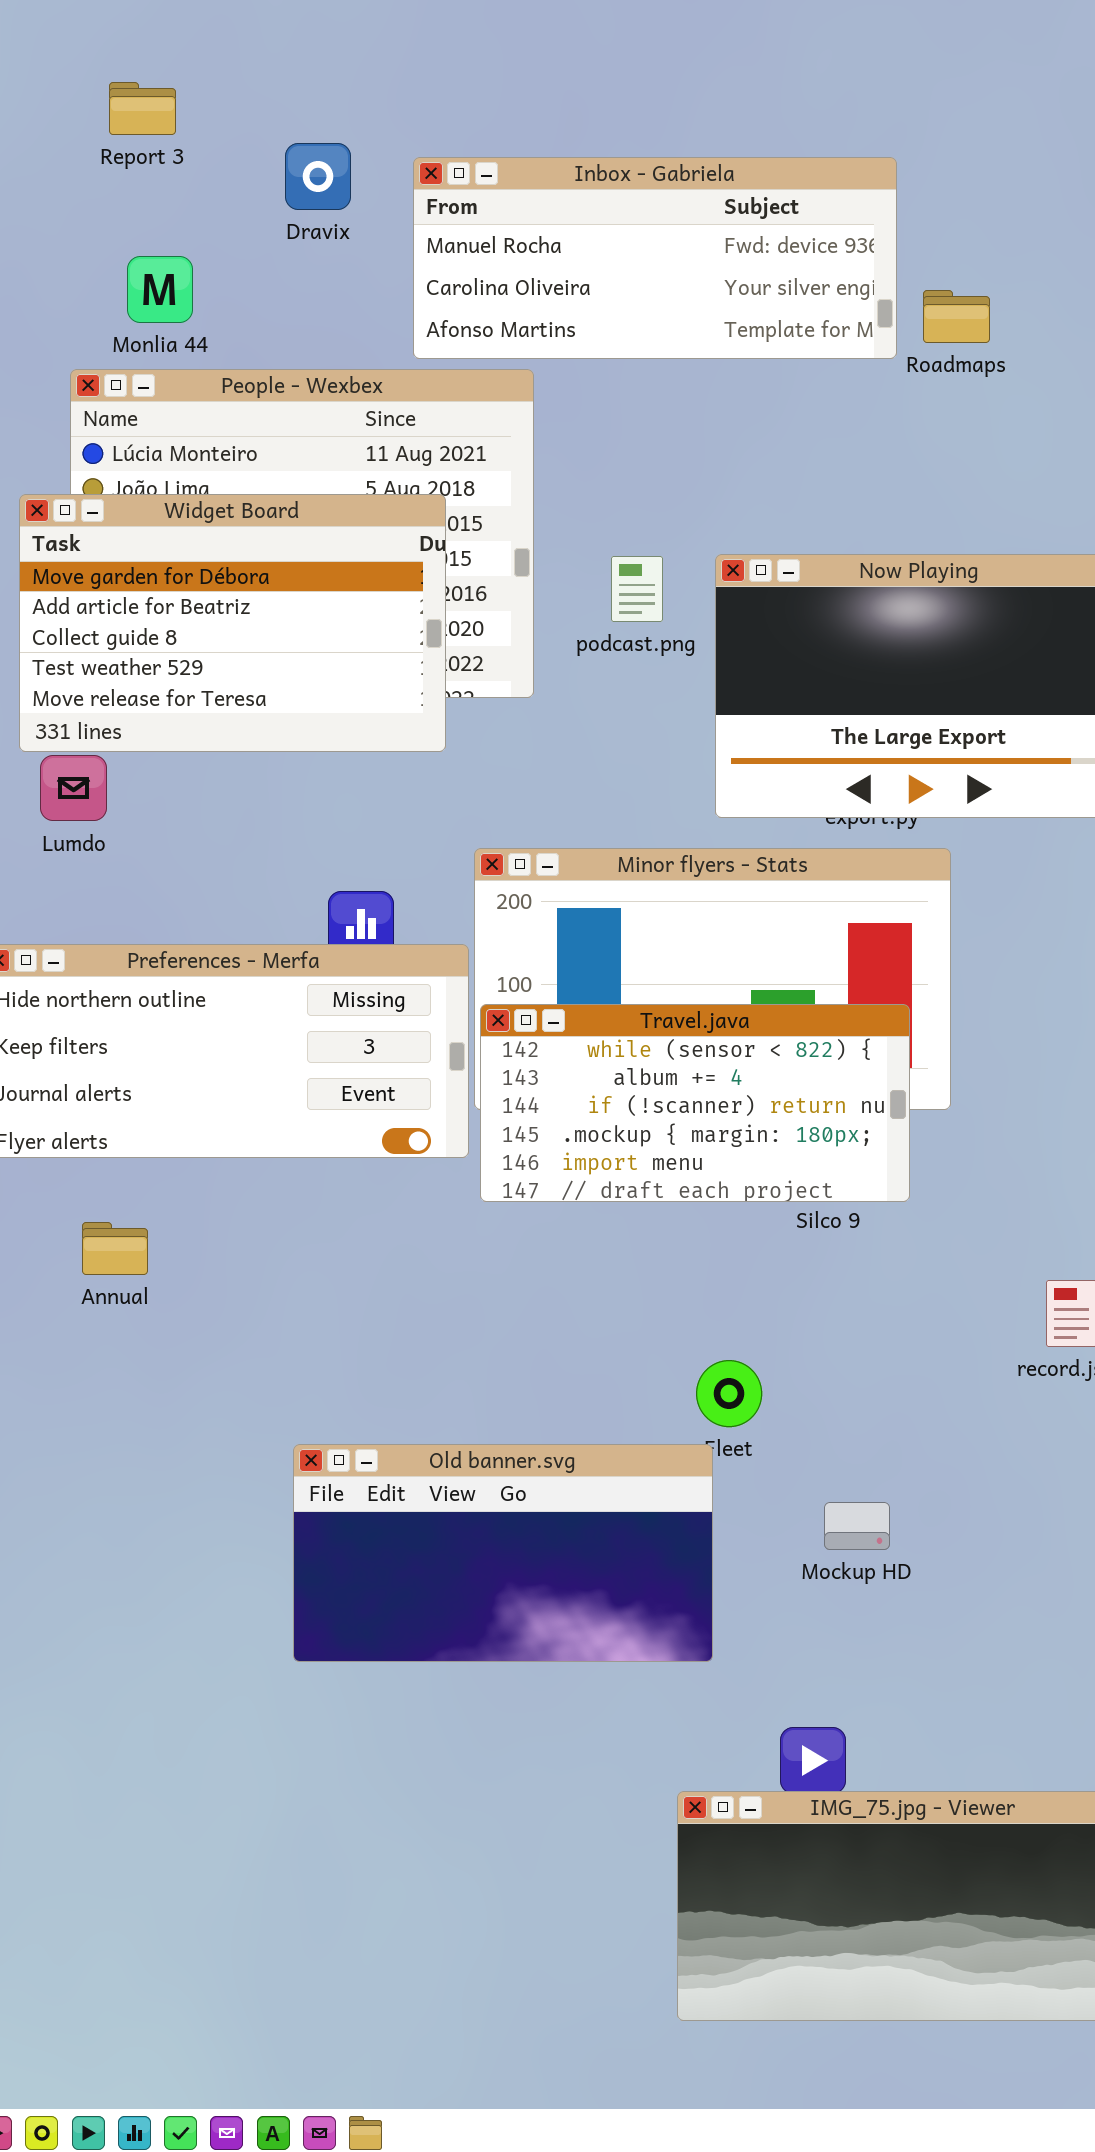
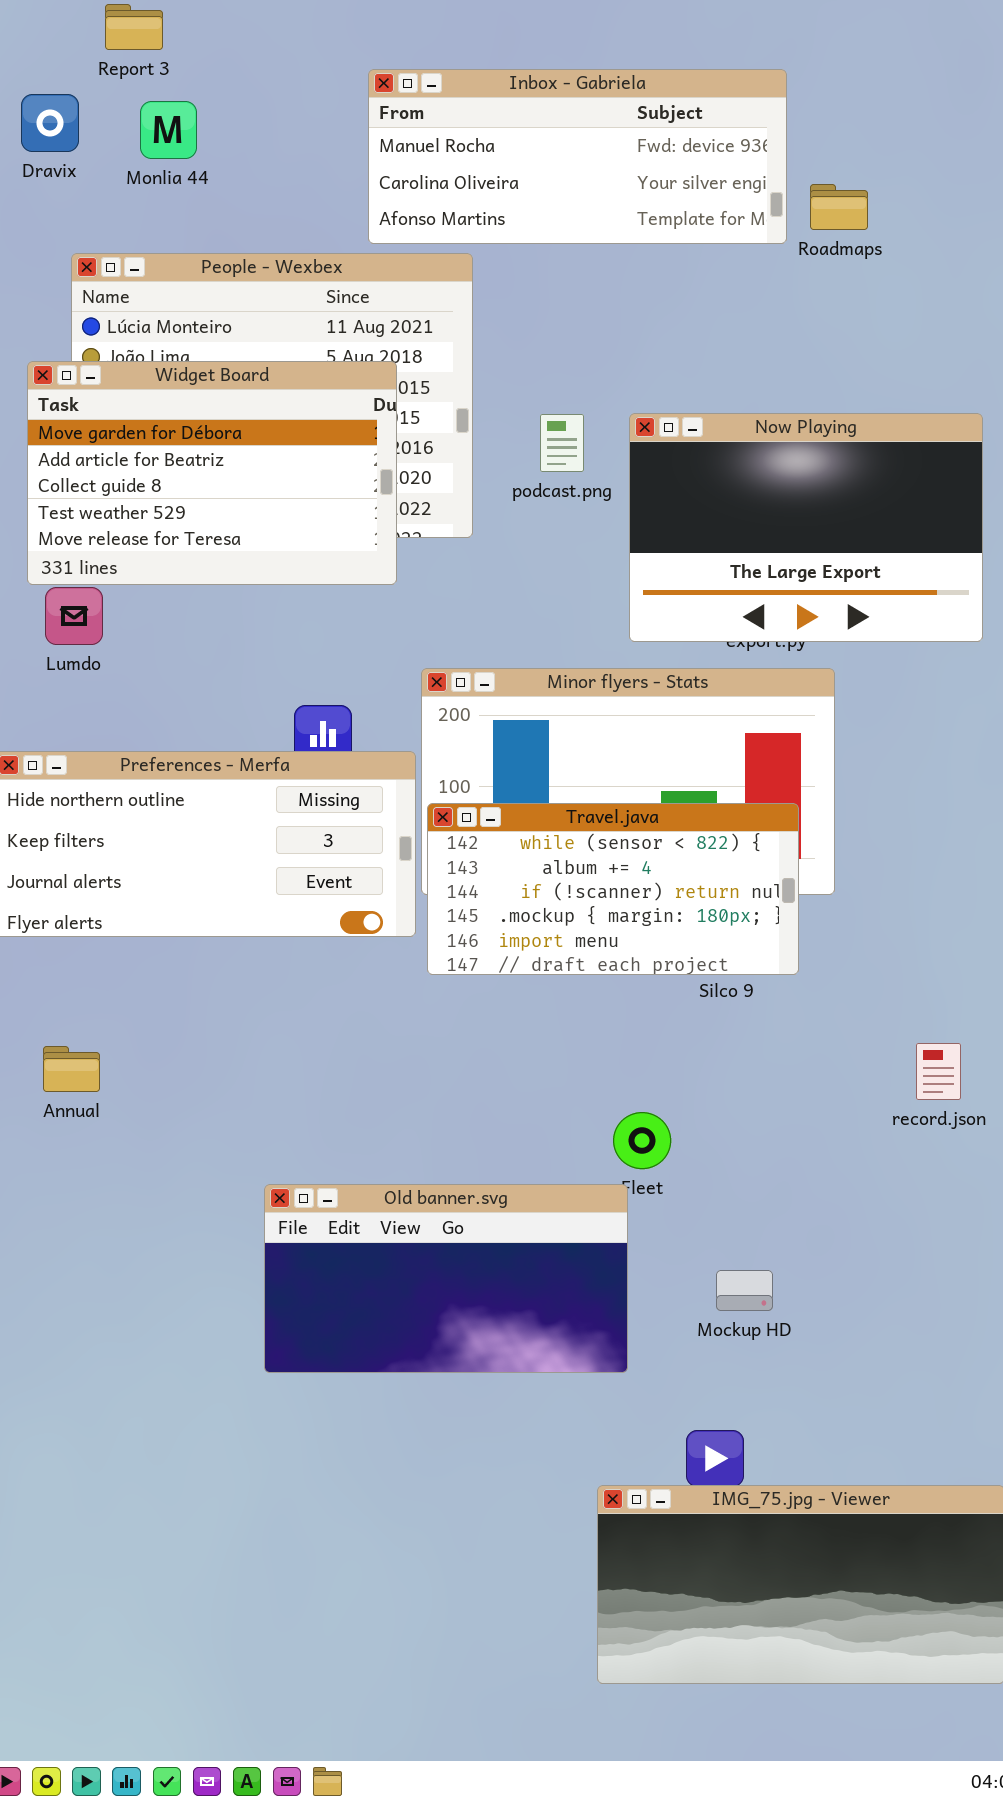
Dravix: [285,143,351,210] -> [21,94,79,152], moved
Monlia 44: [127,256,193,323] -> [140,101,197,159], moved
Annual: [82,1222,148,1275] -> [43,1046,100,1092], moved
Mockup HD: [824,1502,890,1550] -> [716,1270,773,1311], moved

